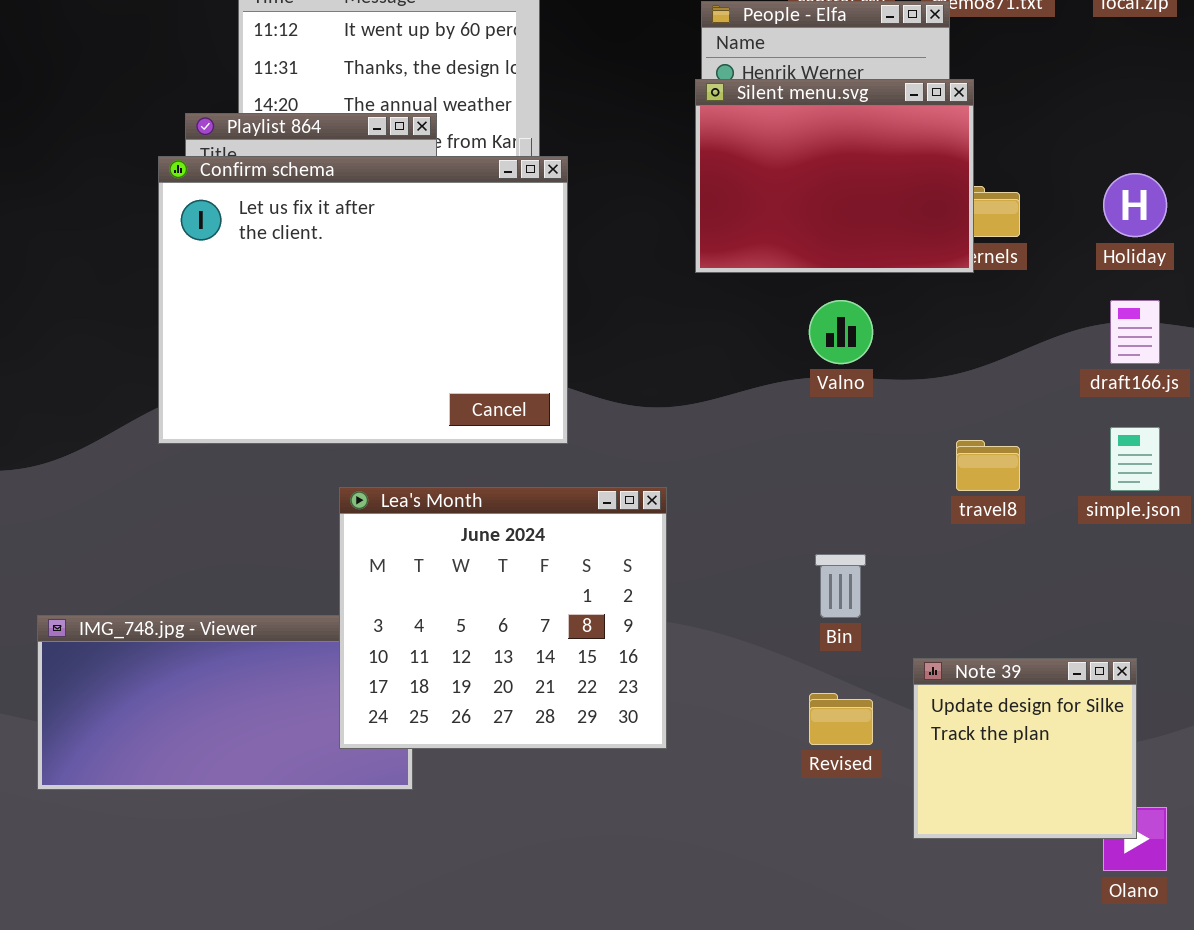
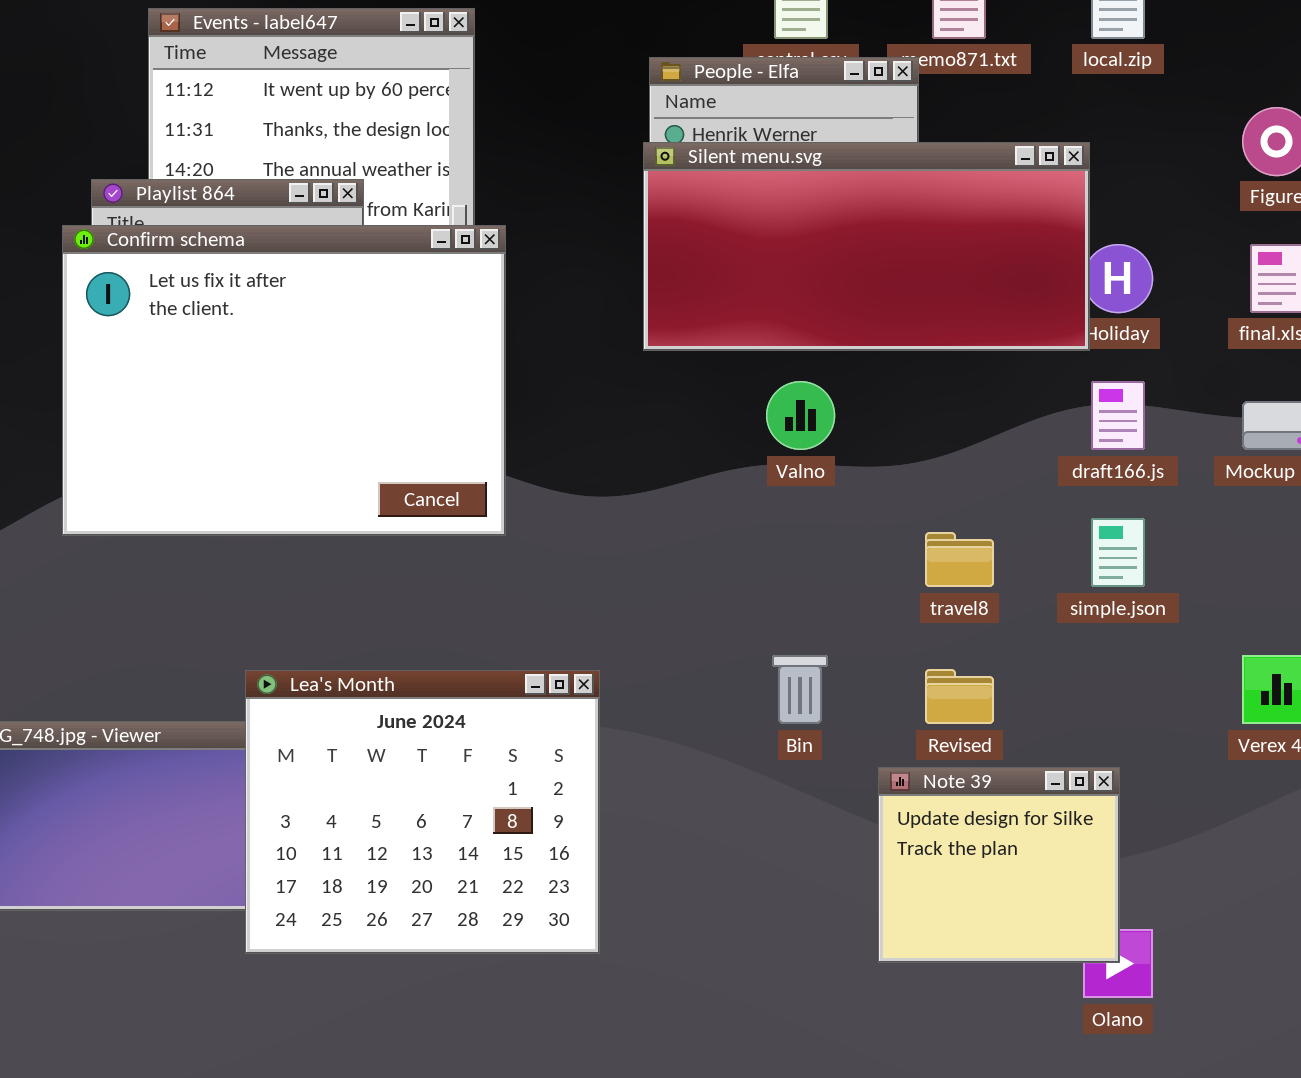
Silent menu.svg: [695,79,974,273] -> [643,142,1090,351], resized
Lea's Month: [339,487,667,749] -> [245,670,600,954], moved
Revised: [809,693,873,745] -> [925,669,994,724], moved

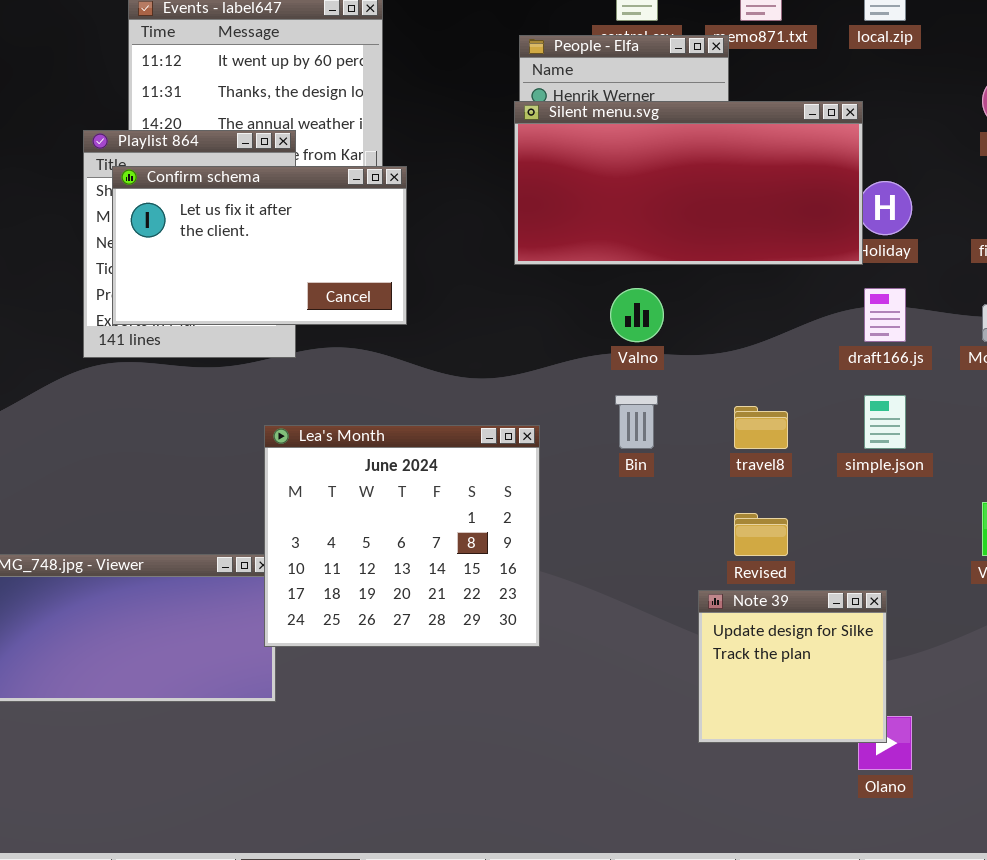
Confirm schema: [62,225,506,536] -> [112,166,407,325], resized
Bin: [772,655,828,724] -> [615,395,658,449], moved
Lea's Month: [245,670,600,954] -> [264,425,540,647], moved

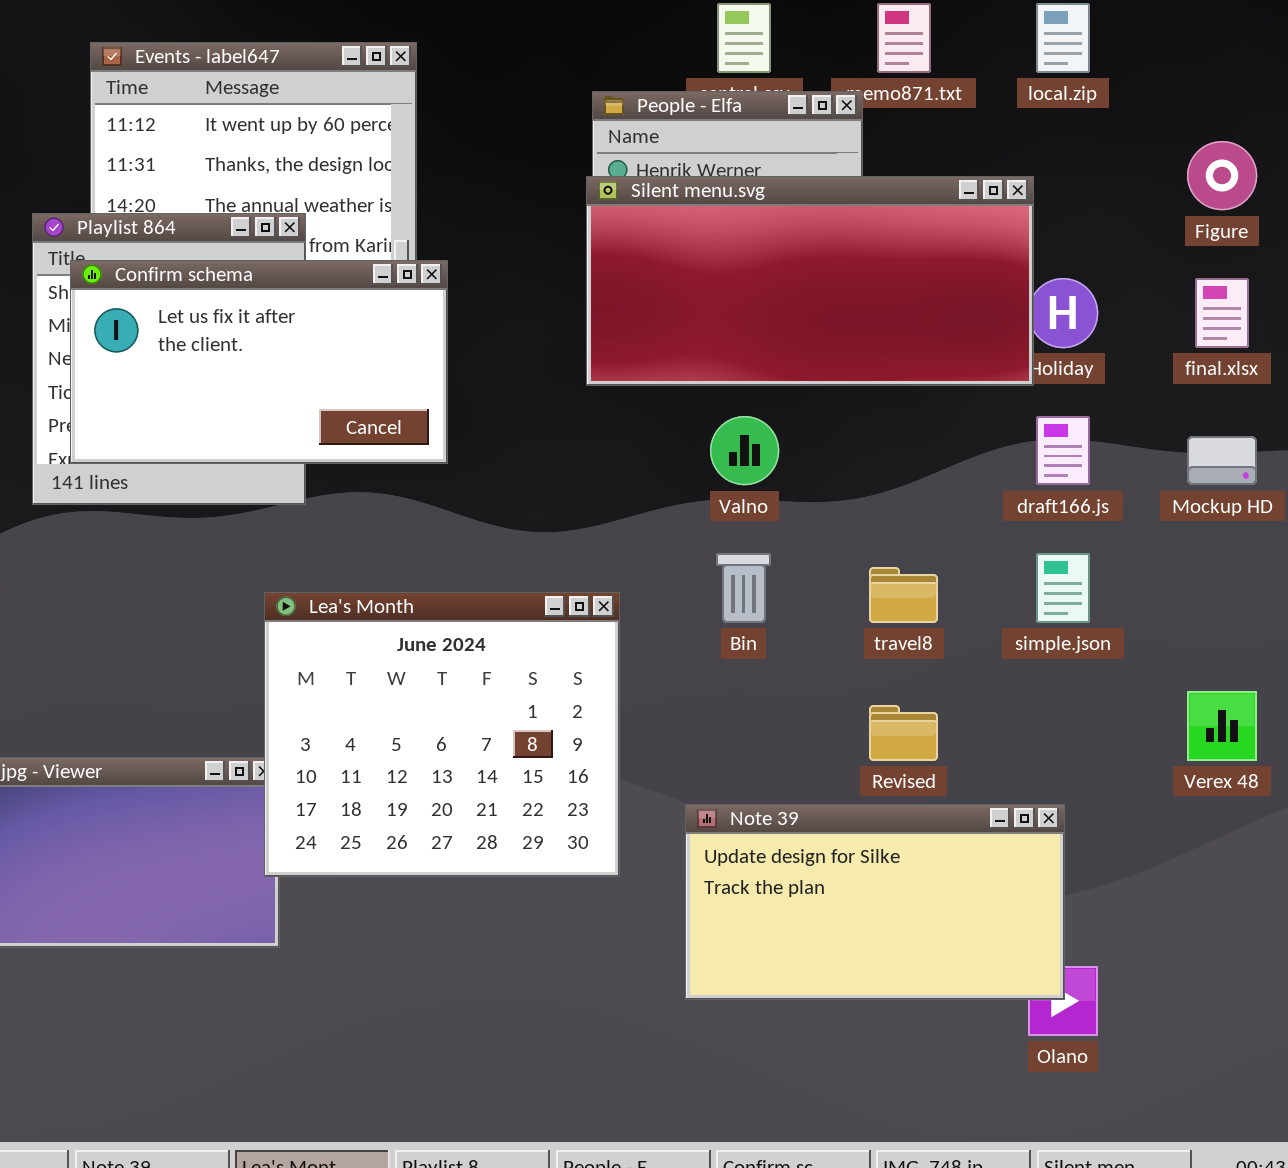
Note 39: [698,590,887,743] -> [685,804,1065,1000], resized

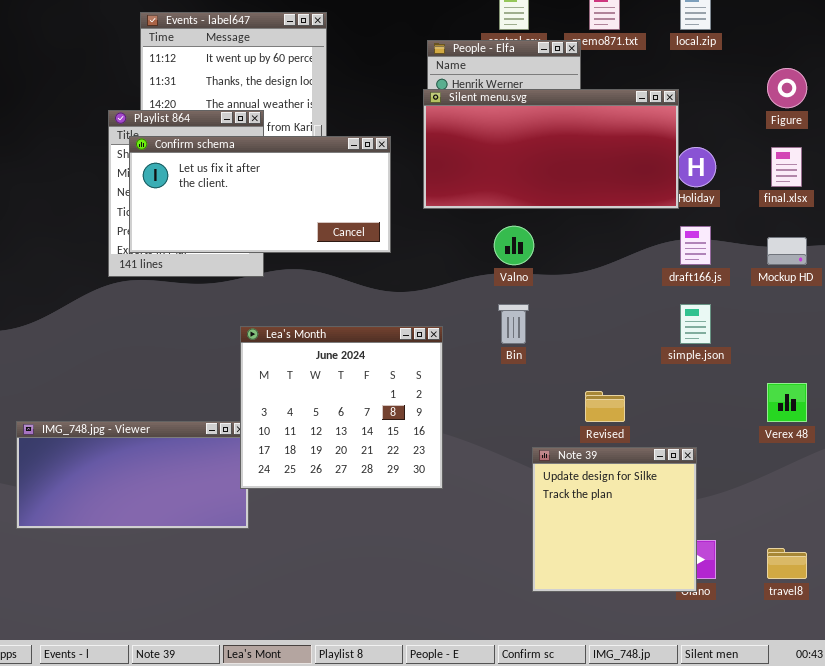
Confirm schema: [70,260,448,464] -> [129,136,391,253], resized
travel8: [869,567,938,623] -> [767,548,807,579], moved
Note 39: [685,804,1065,1000] -> [532,447,697,592], resized

